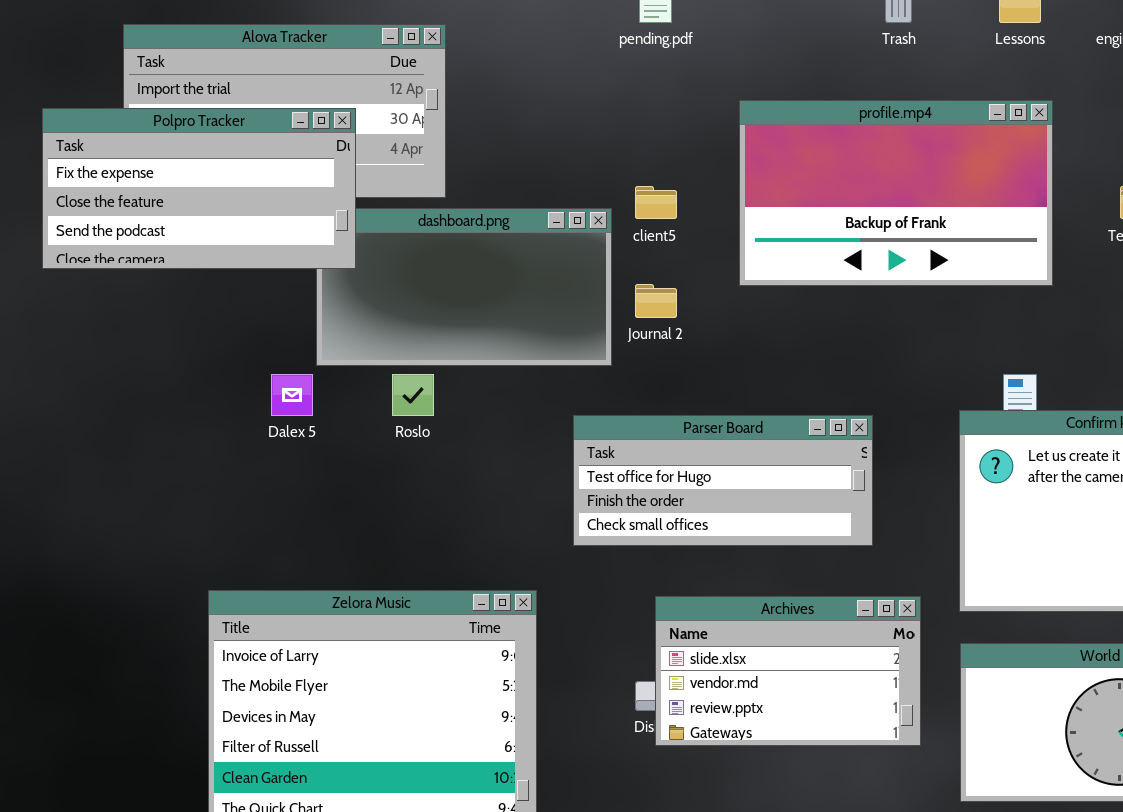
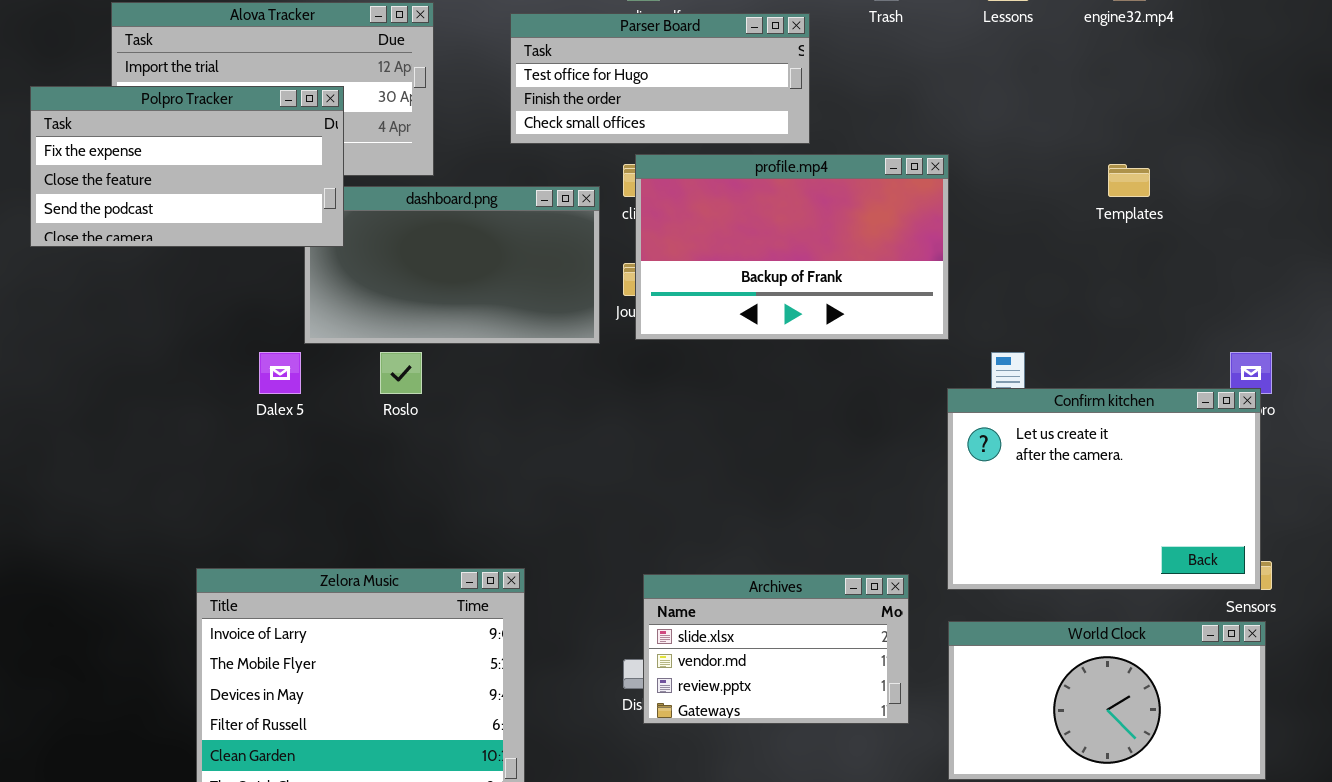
profile.mp4: [739,100,1053,286] -> [635,154,949,340], moved
Parser Board: [573,415,873,546] -> [510,13,810,144], moved

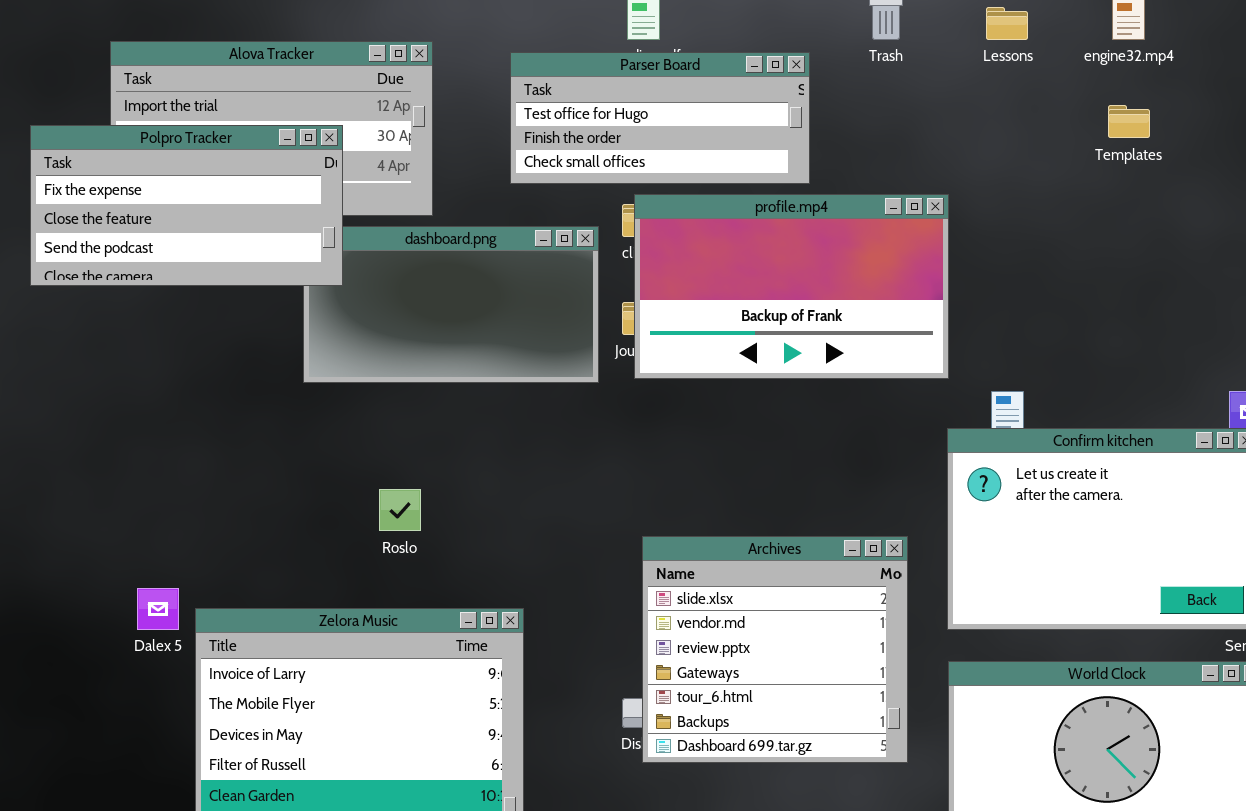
Templates: [1108,164,1150,197] -> [1108,105,1150,138], moved
Dalex 5: [259,352,301,394] -> [137,588,179,630], moved
Roslo: [380,352,422,394] -> [379,489,421,531], moved
Archives: [643,574,909,724] -> [642,536,908,763], resized

